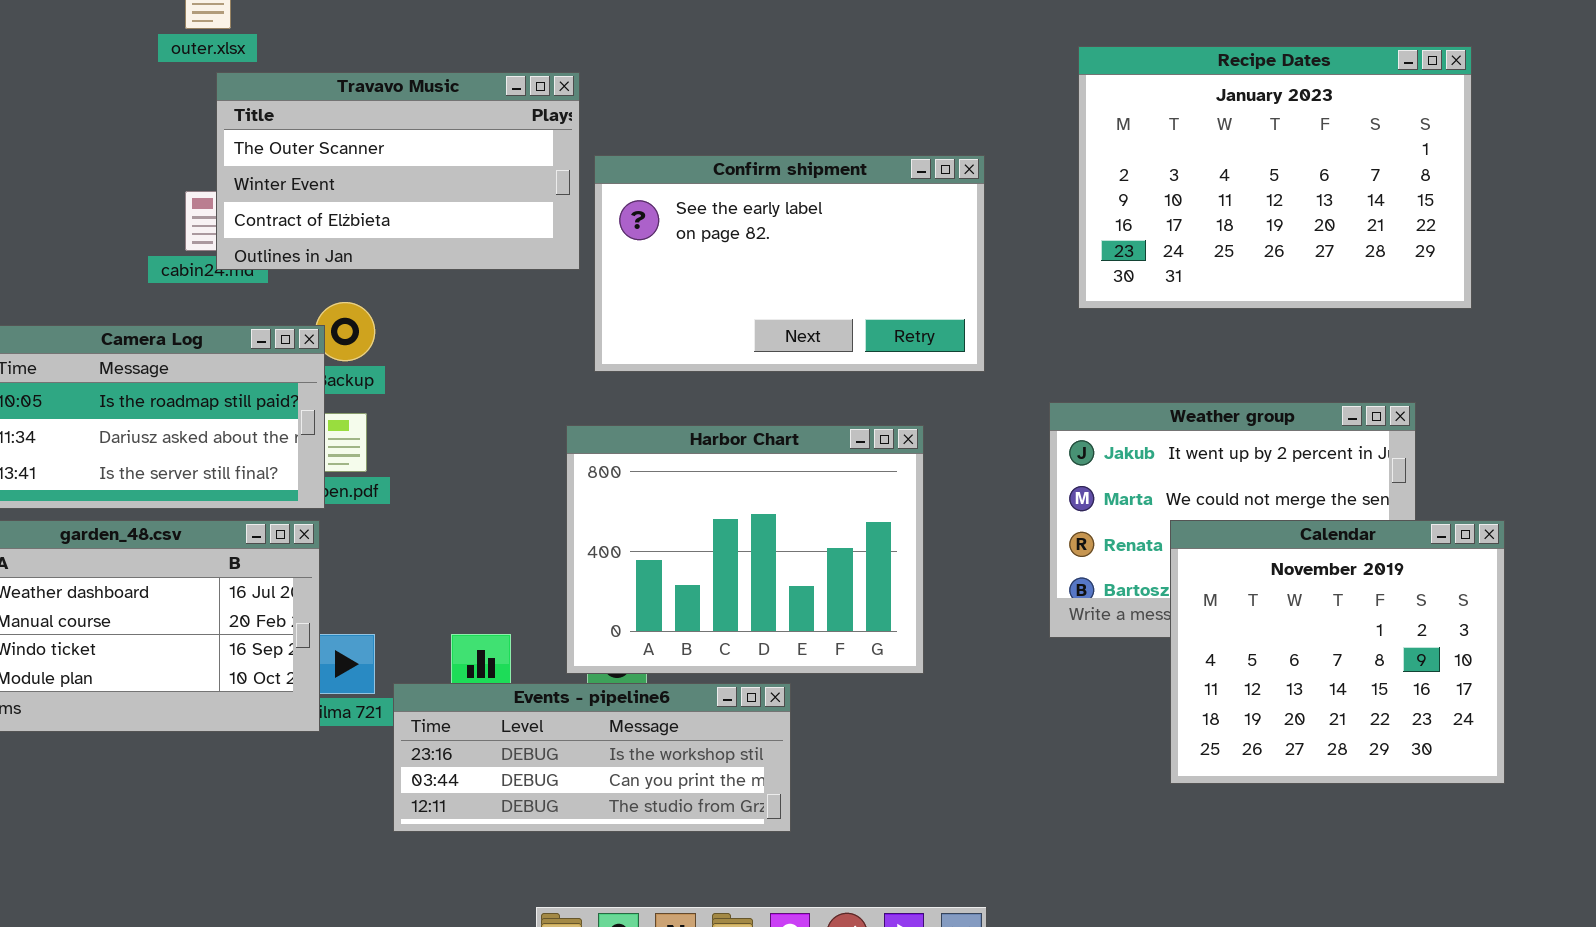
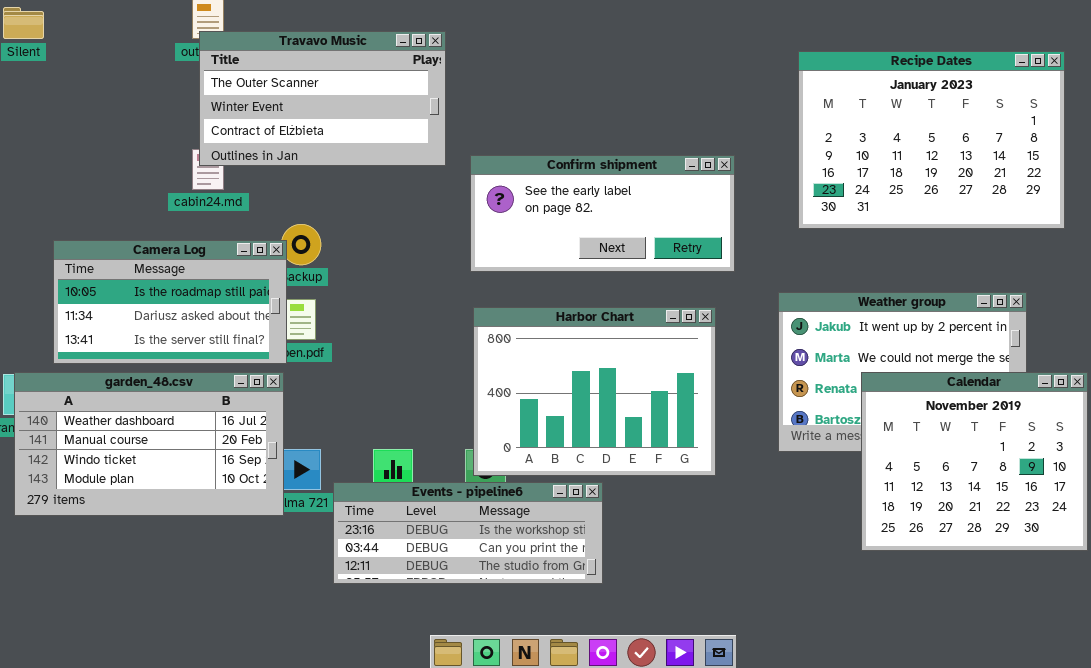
Travavo Music: [216,72,580,270] -> [199,31,446,166], moved
Confirm shipment: [594,155,985,372] -> [470,155,735,272], resized
Harbor Chart: [566,425,924,674] -> [473,307,716,476], moved

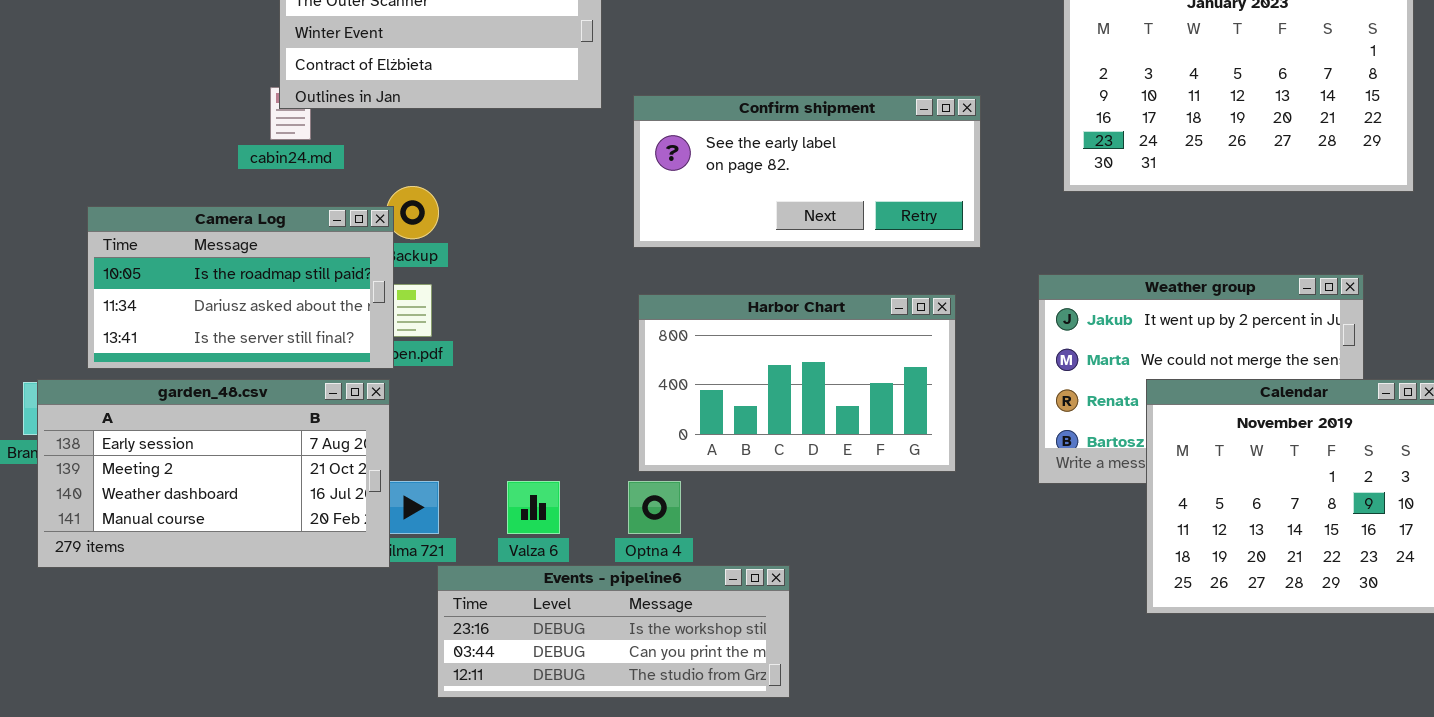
Harbor Chart: [473,307,716,476] -> [638,294,956,472], resized
garden_48.csv: [14,372,284,516] -> [37,379,390,568], scrolled up 2 rows
Events - pipeline6: [333,482,603,584] -> [437,565,790,698], moved

